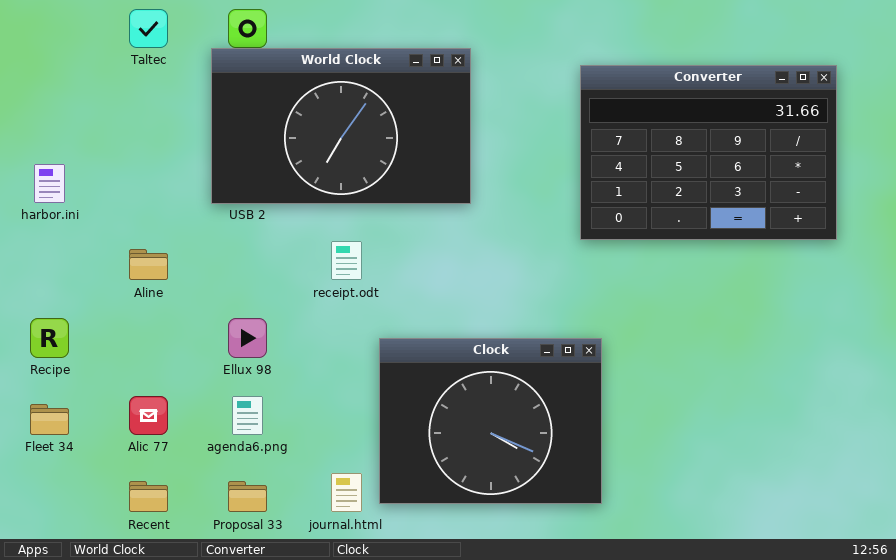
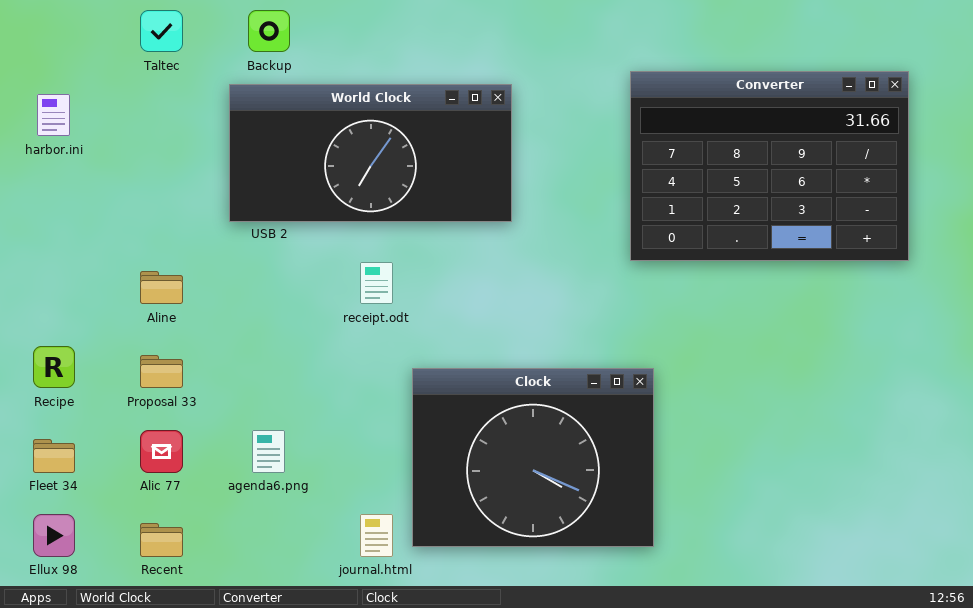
World Clock: [211,48,471,204] -> [229,84,512,222], resized
harbor.ini: [34,164,65,203] -> [37,94,70,136], moved
Ellux 98: [228,318,267,358] -> [33,514,75,557], moved
Proposal 33: [228,481,267,512] -> [140,355,183,388], moved

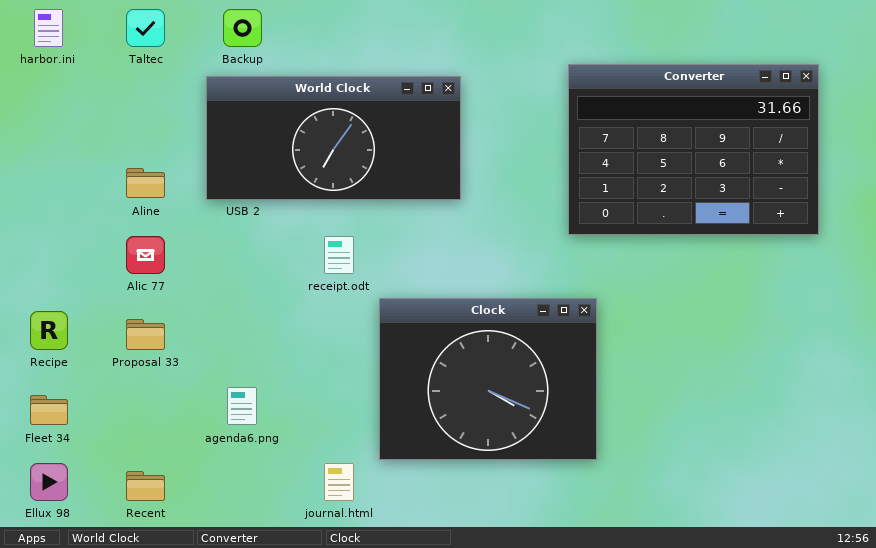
harbor.ini: [37,94,70,136] -> [34,9,63,47], moved
Aline: [140,271,183,304] -> [126,168,165,198], moved
Clock: [412,368,654,547] -> [379,298,597,460], moved
Alic 77: [140,430,183,473] -> [126,236,165,274], moved

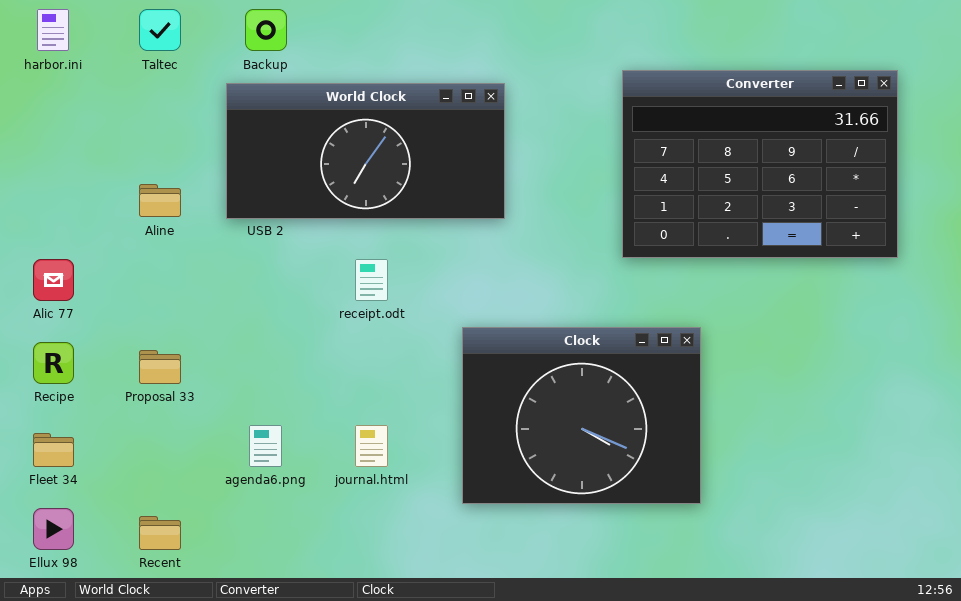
Alic 77: [126,236,165,274] -> [33,259,74,301], moved
Clock: [379,298,597,460] -> [462,327,701,504], moved
journal.html: [324,463,354,501] -> [355,425,388,467], moved

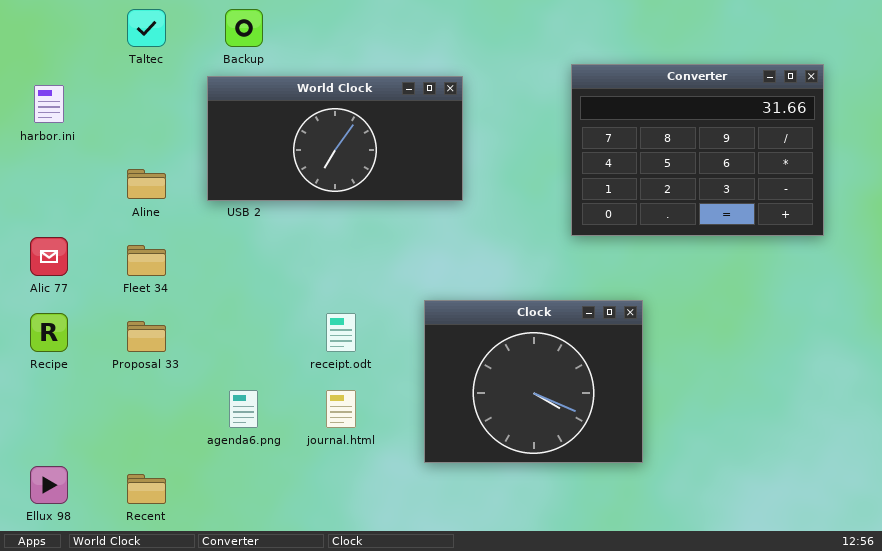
harbor.ini: [37,9,69,51] -> [34,85,64,123], moved
receipt.odt: [355,259,388,301] -> [326,313,356,352], moved
Fleet 34: [33,433,74,467] -> [127,245,166,276], moved

